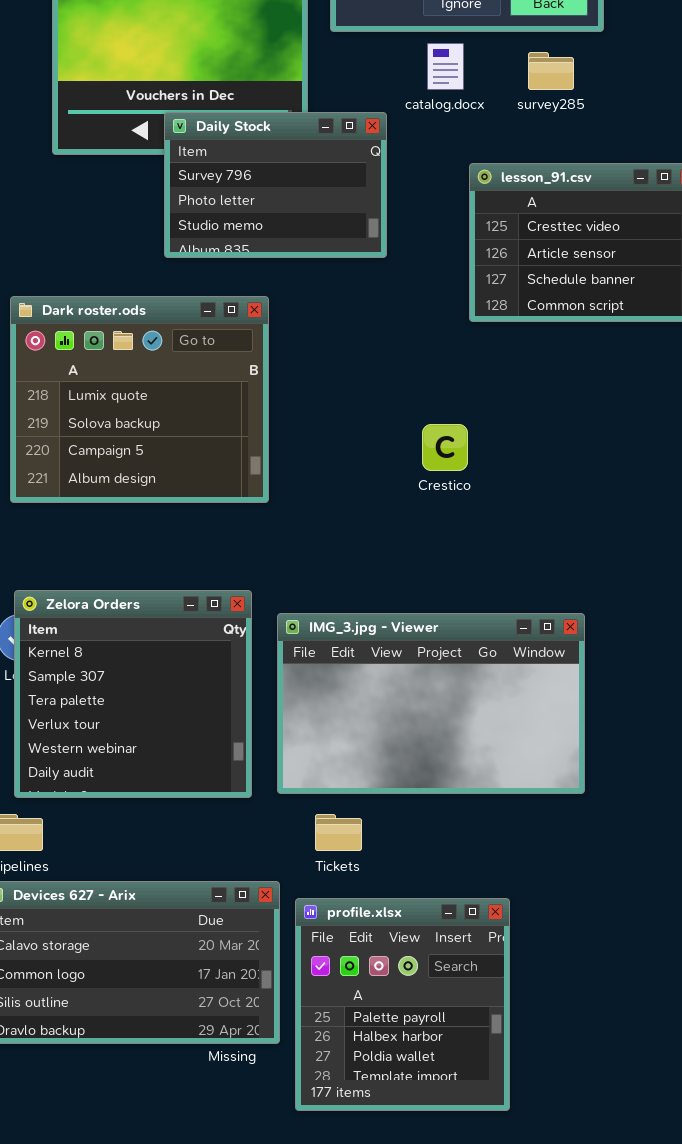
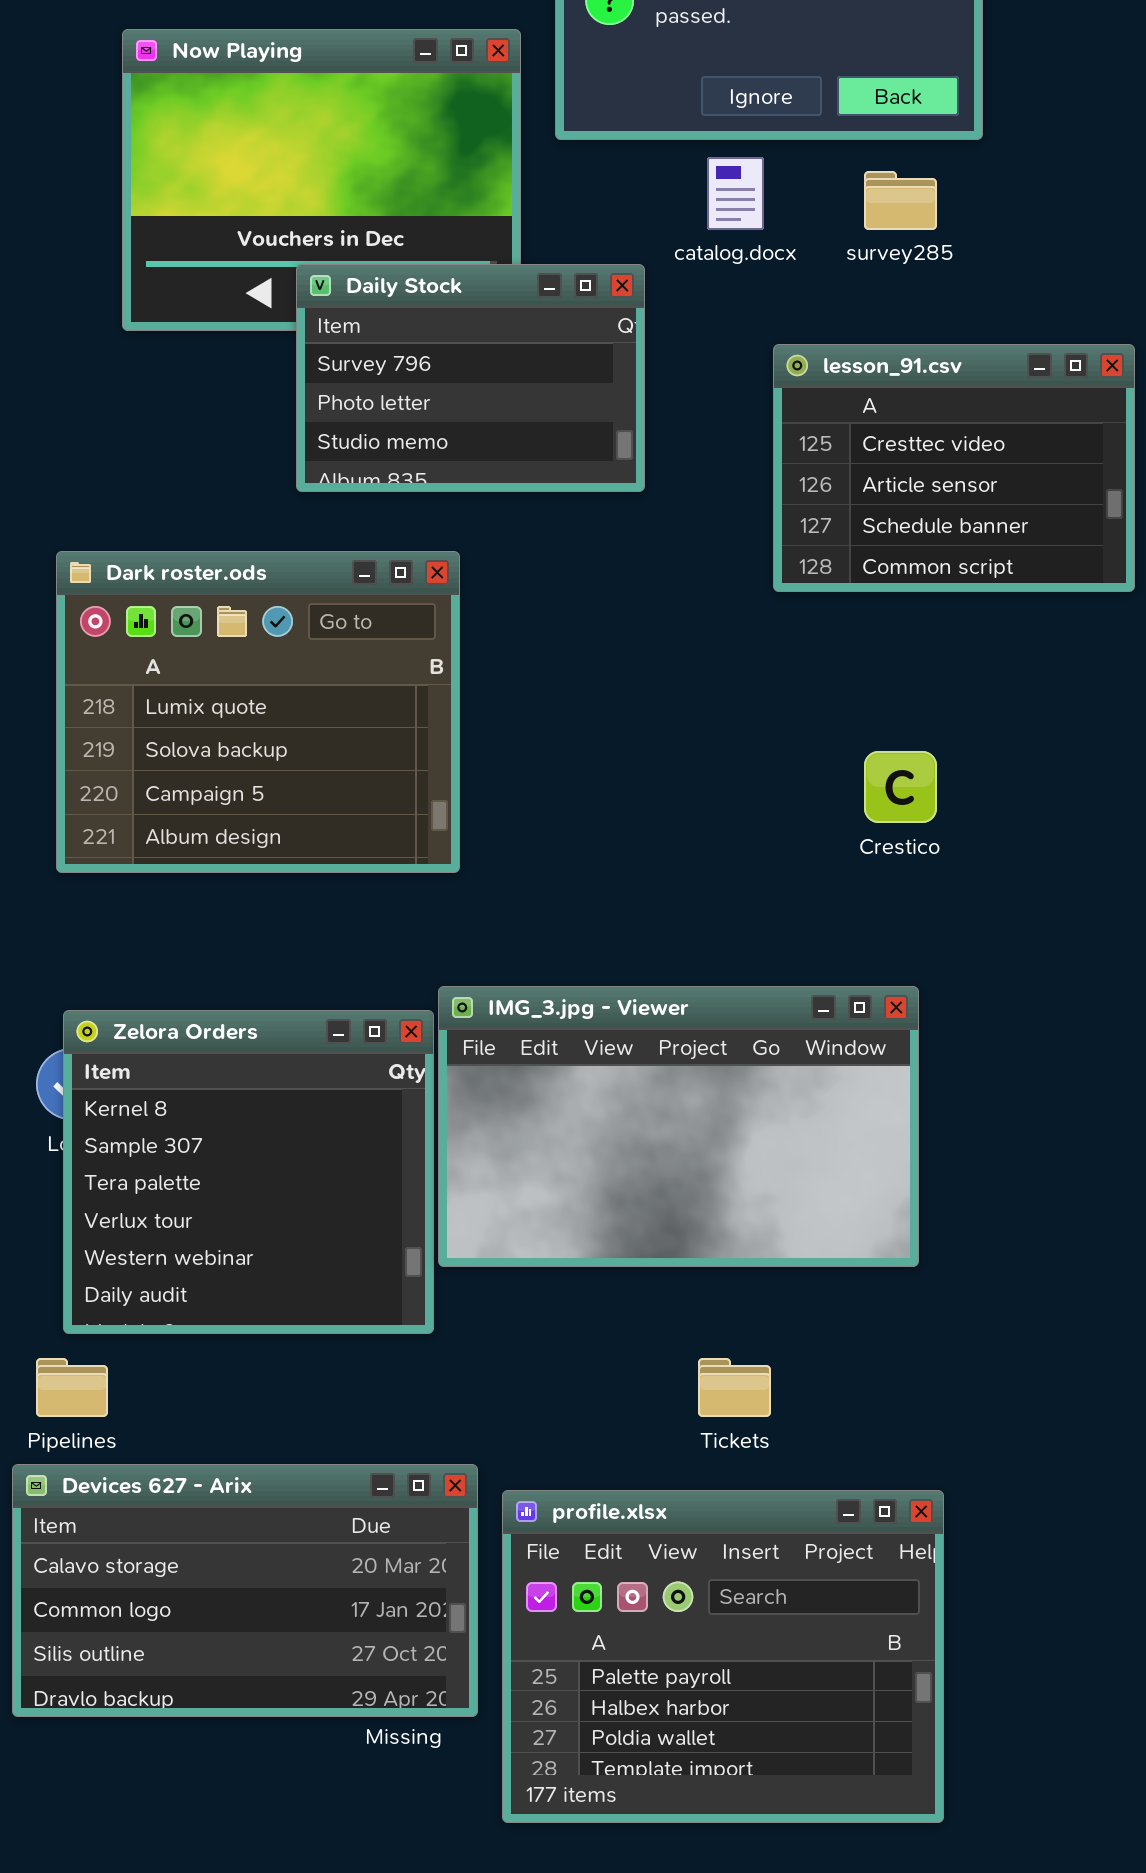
Crestico: [422,424,468,471] -> [864,751,937,823], moved
IMG_3.jpg - Viewer: [277,613,585,794] -> [438,986,919,1267], moved
Tickets: [315,814,362,851] -> [698,1358,771,1417], moved
profile.xlsx: [295,898,510,1111] -> [502,1490,944,1823], resized

